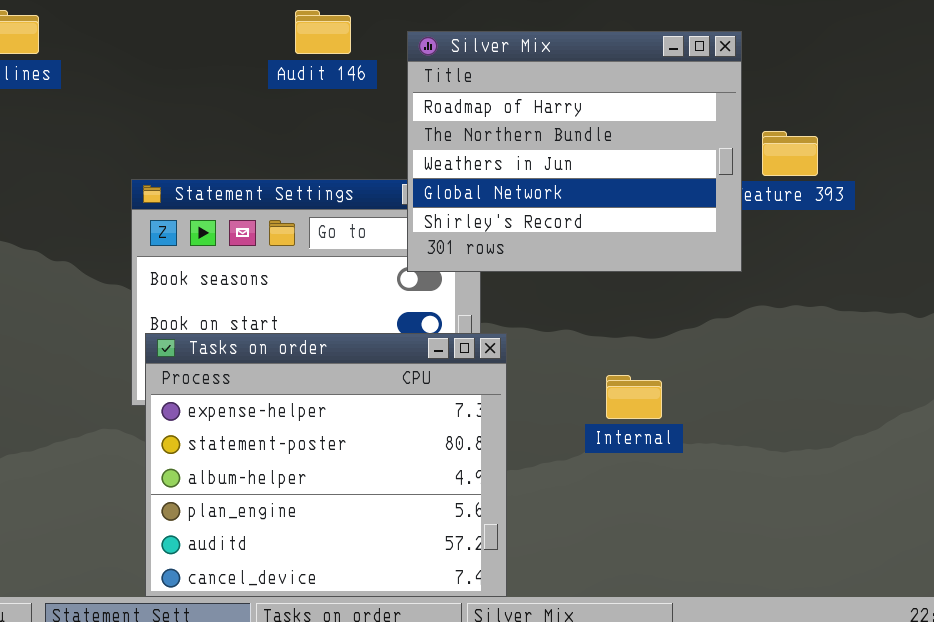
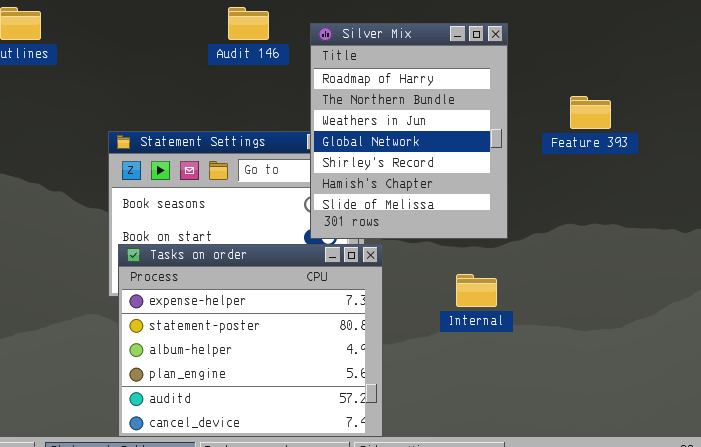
Silver Mix: [407,31,742,272] -> [310,23,508,239], resized

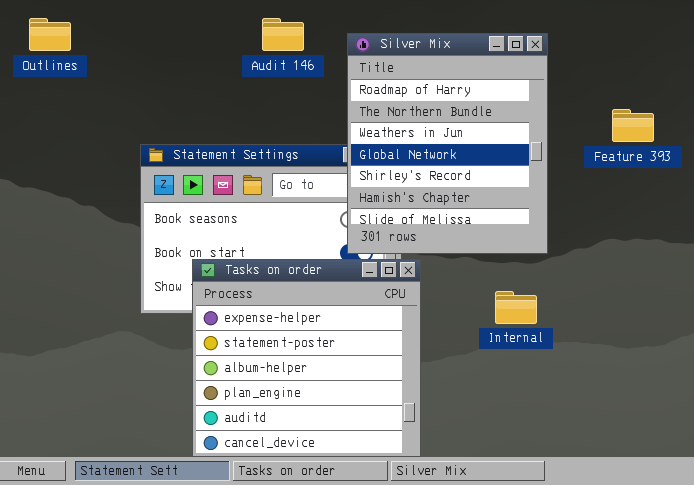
Tasks on order: [118,244,383,437] -> [192,259,421,457], resized

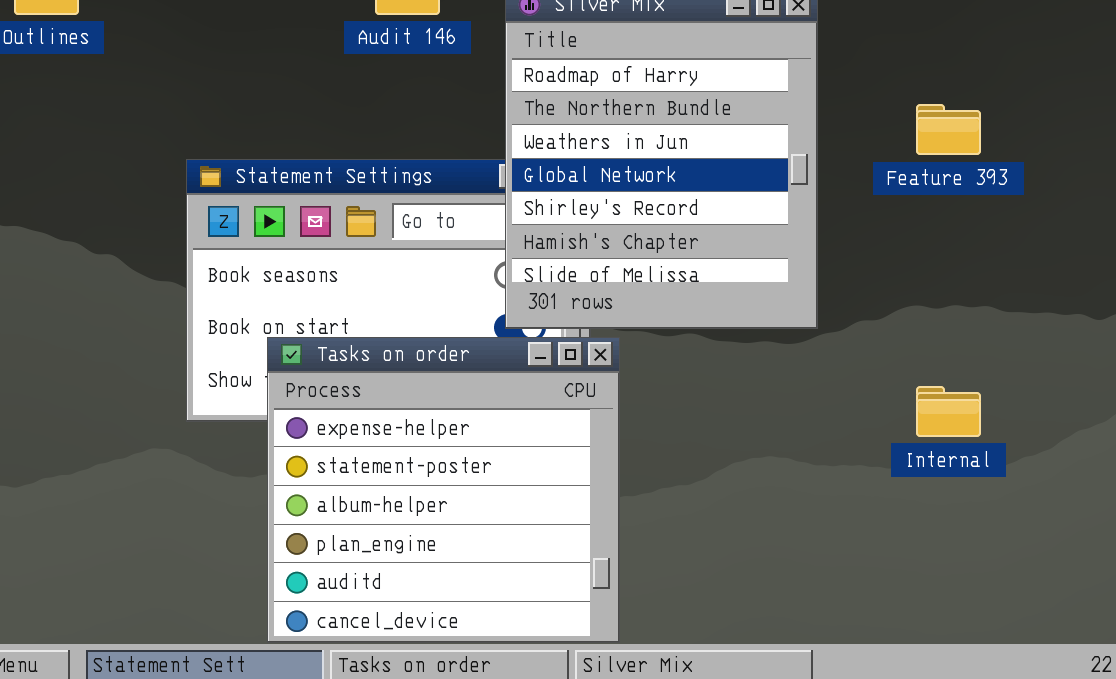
Internal: [495,291,537,324] -> [916,386,981,437], moved

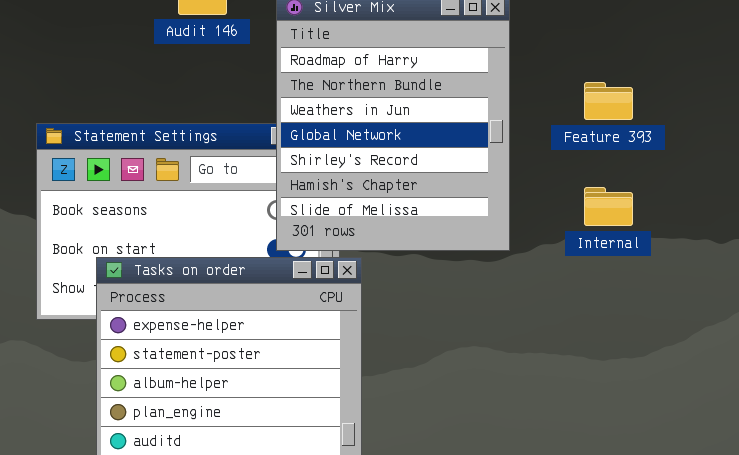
Internal: [916,386,981,437] -> [584,187,633,226], moved

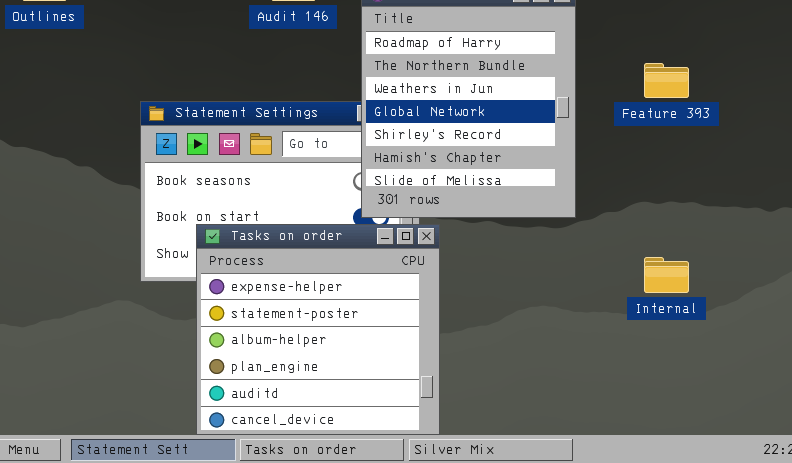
Internal: [584,187,633,226] -> [644,257,689,293], moved

